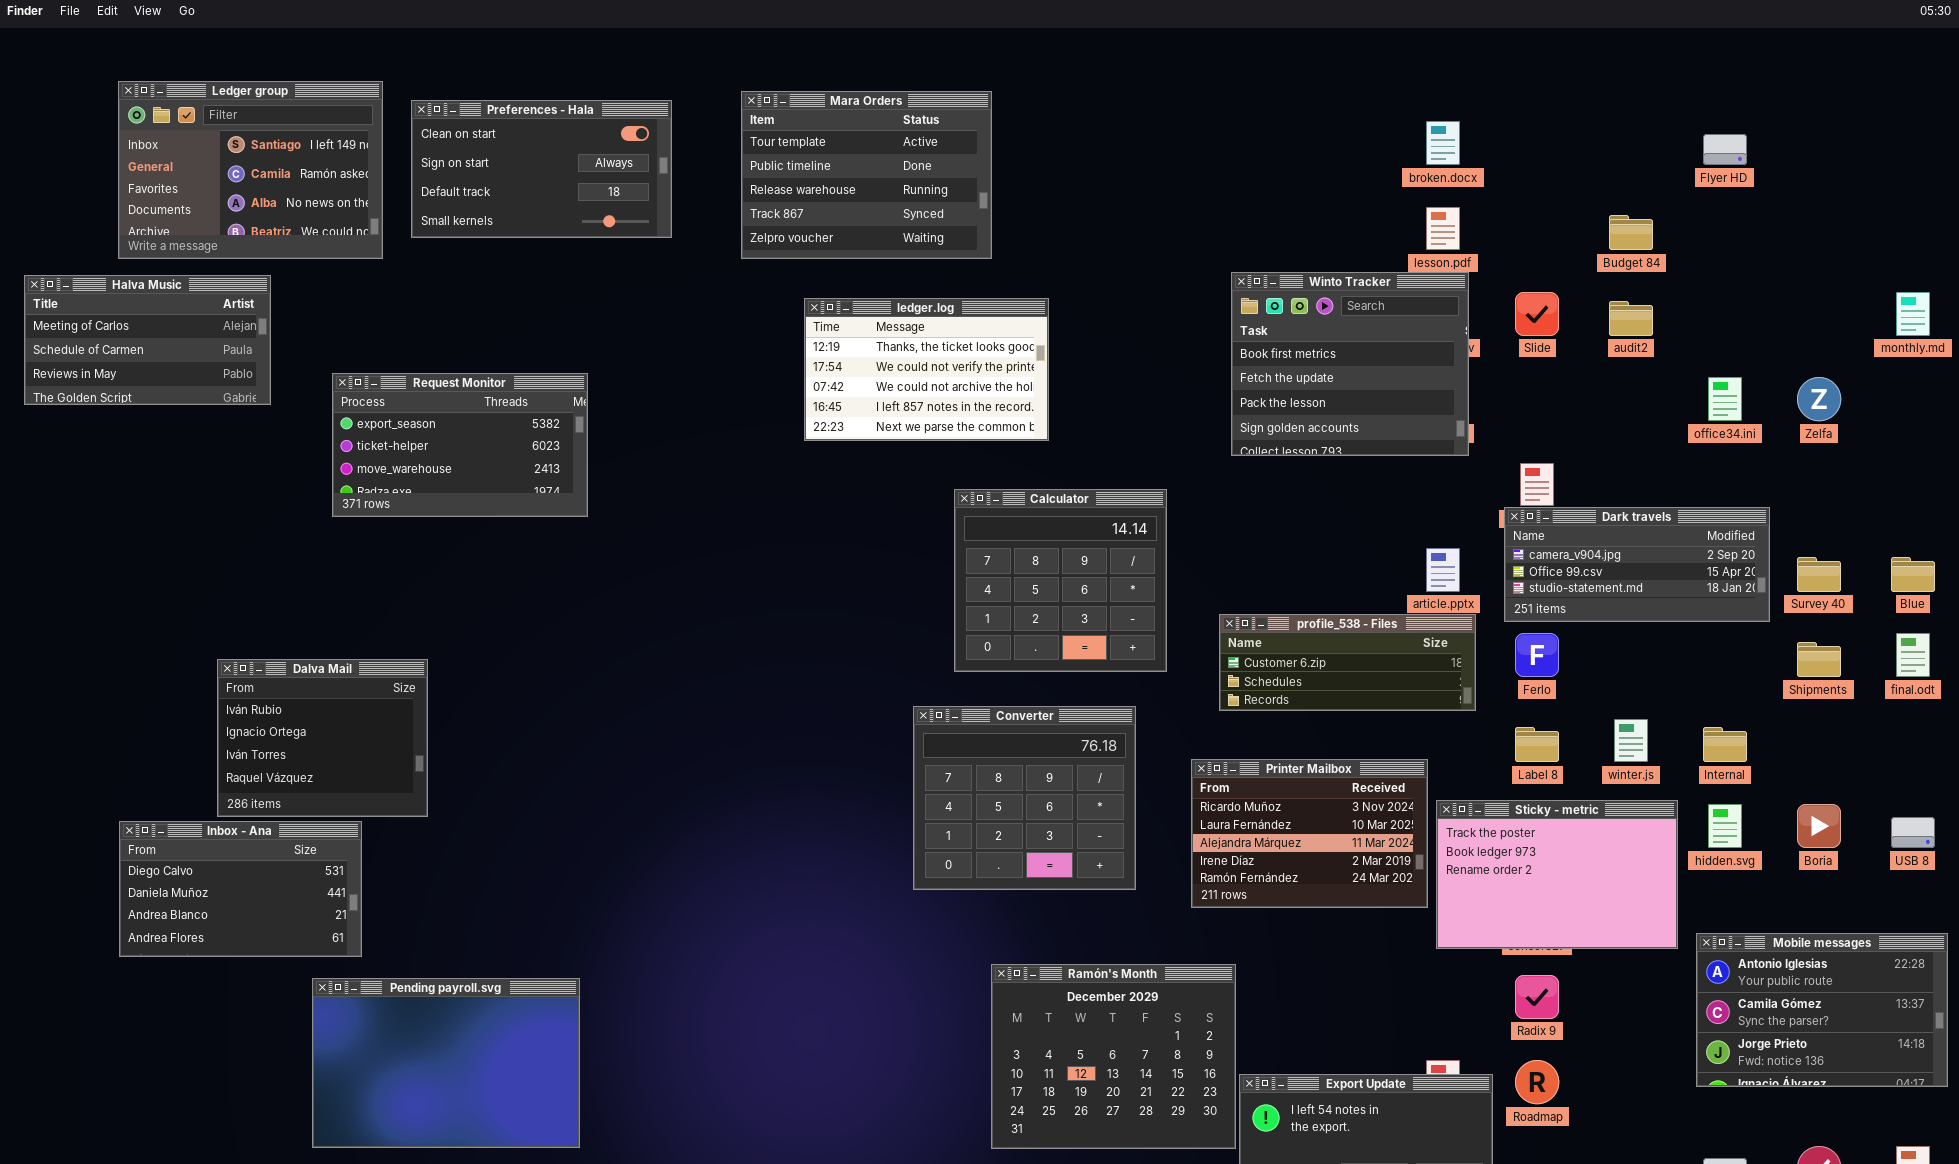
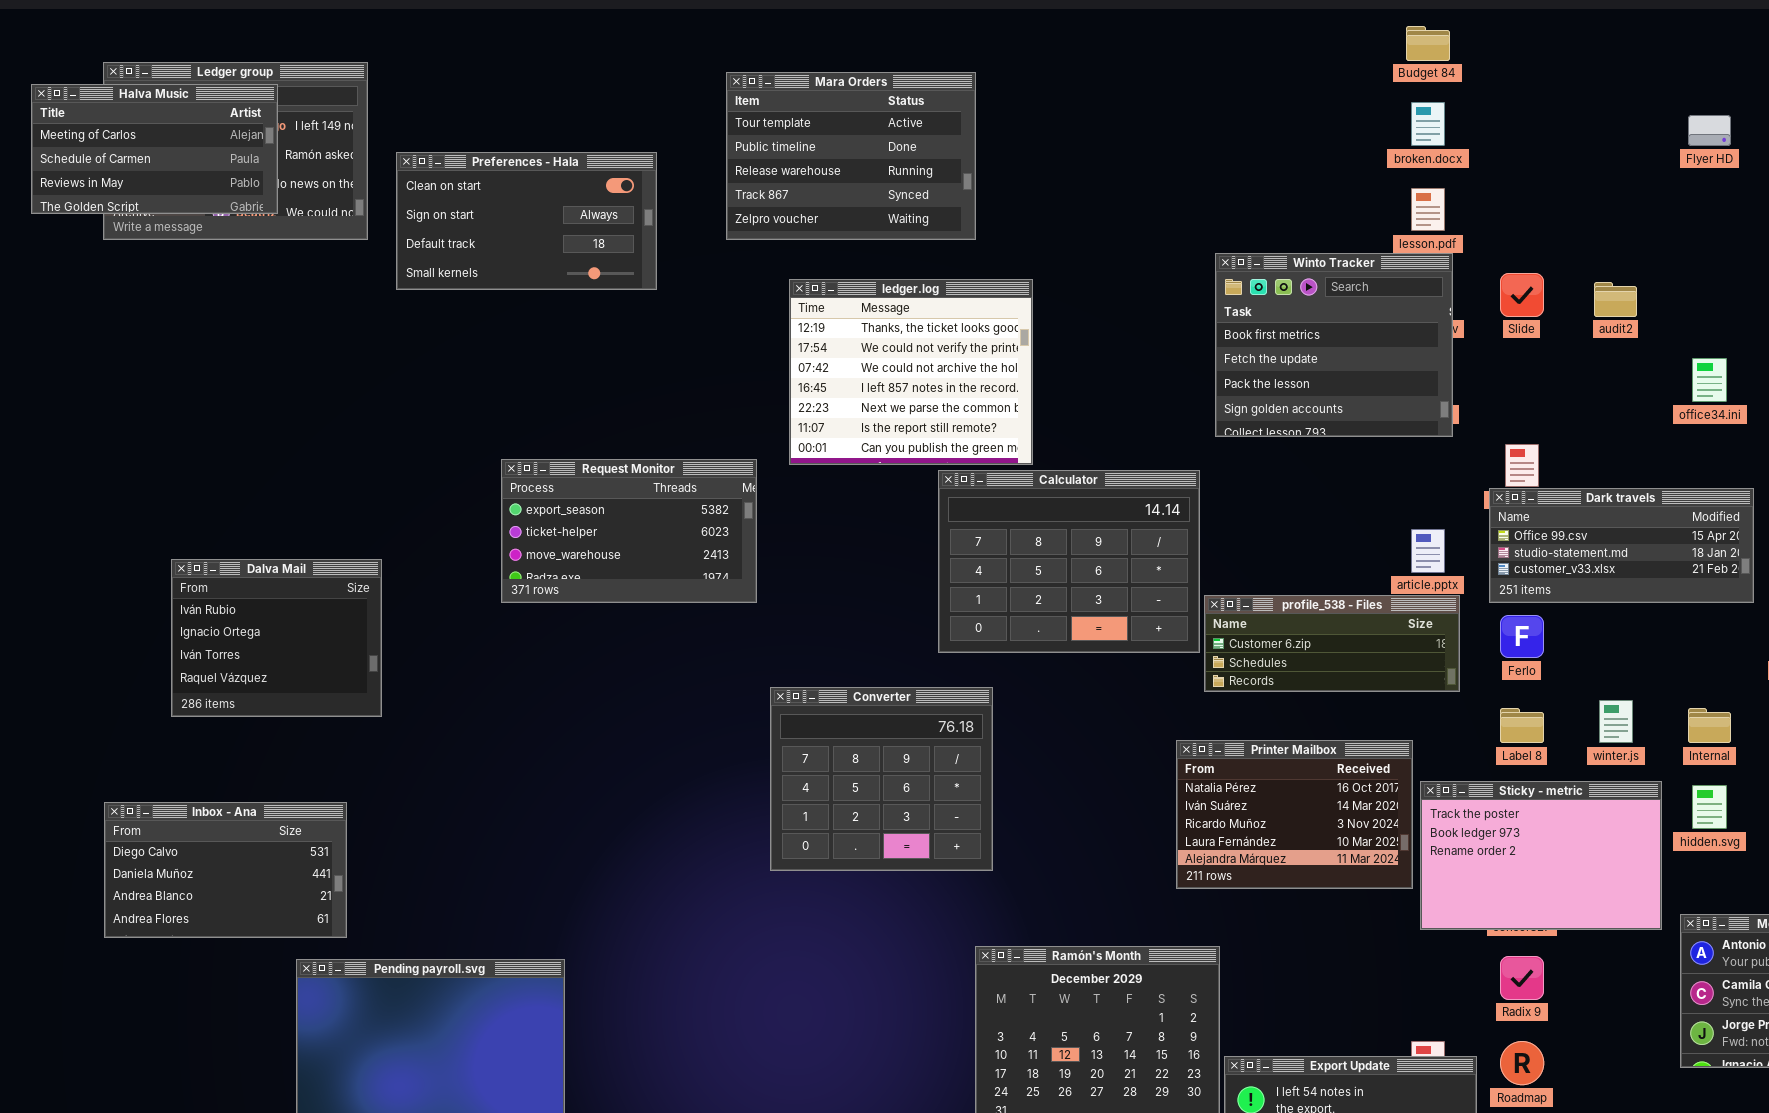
Preferences - Hala: [411,100,672,238] -> [396,152,657,290], moved
Budget 84: [1609,215,1653,250] -> [1406,26,1450,61], moved
Halva Music: [24,275,271,405] -> [31,84,278,214], moved
ledger.log: [804,298,1049,441] -> [789,279,1033,465], resized
Request Monitor: [332,373,588,517] -> [501,459,757,603], moved
Calculator: [954,489,1167,672] -> [938,470,1200,653], resized
Dark travels: [1504,507,1770,622] -> [1489,488,1754,603], scrolled down 1 row
Dalva Mail: [217,659,428,817] -> [171,559,382,717], moved
Converter: [913,706,1136,890] -> [770,687,993,871], moved
Printer Mailbox: [1191,759,1428,908] -> [1176,740,1413,889], scrolled up 2 rows

